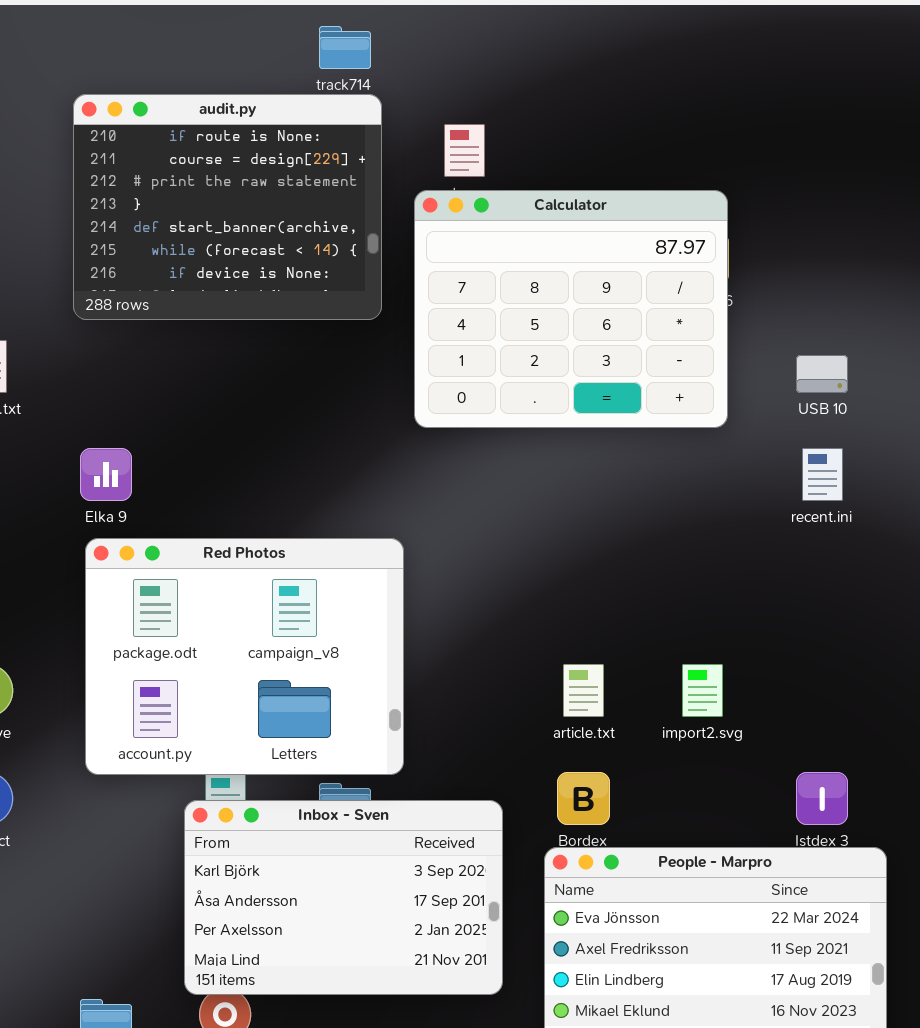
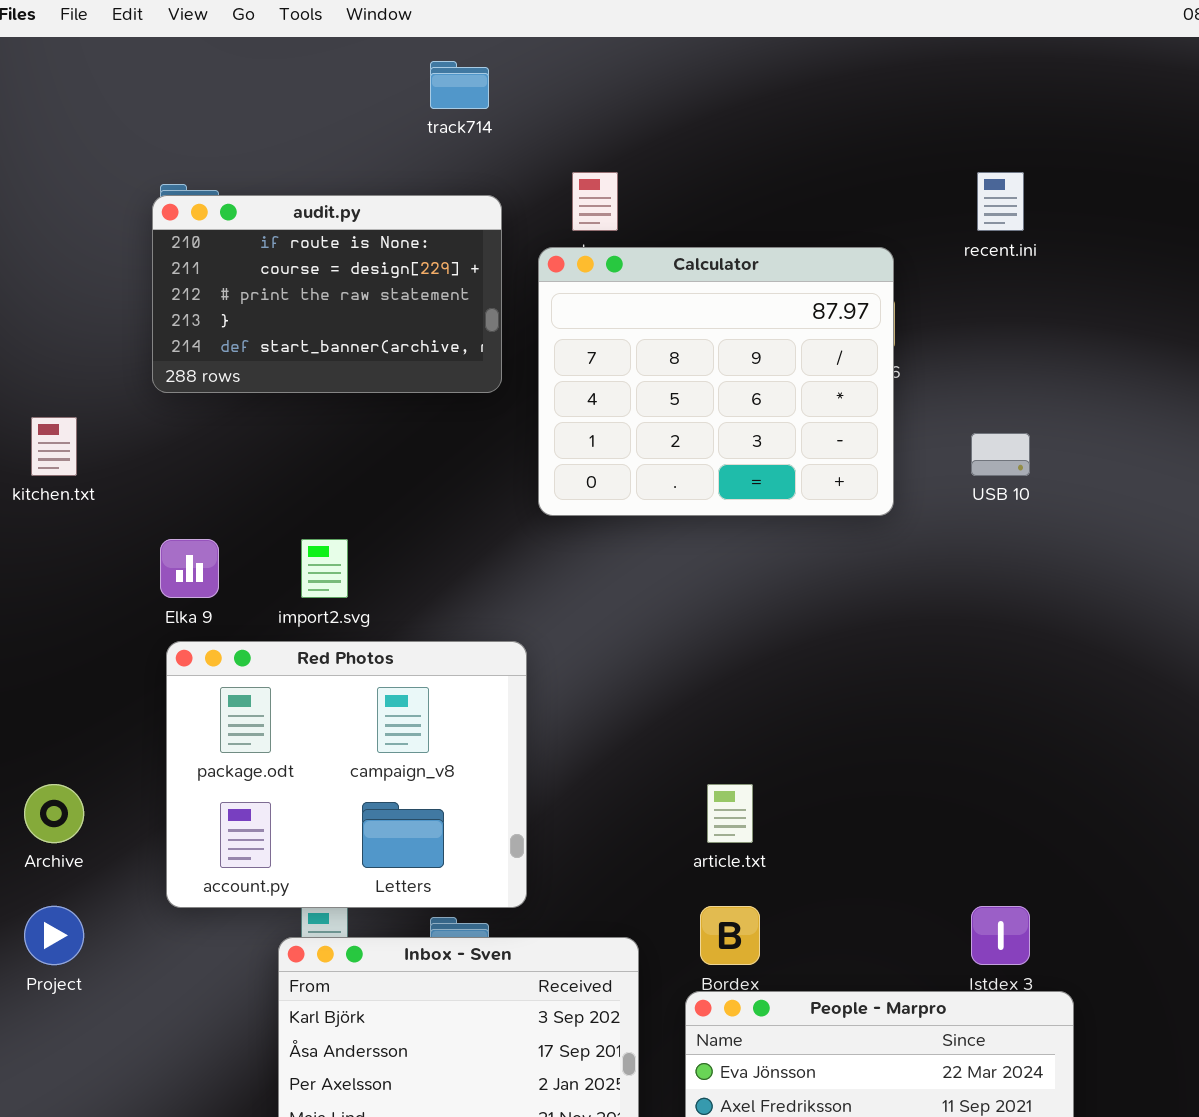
audit.py: [73,94,382,320] -> [152,195,502,393], resized
recent.ini: [802,448,843,501] -> [977,172,1024,231], moved
import2.svg: [682,664,723,717] -> [301,539,348,598], moved

